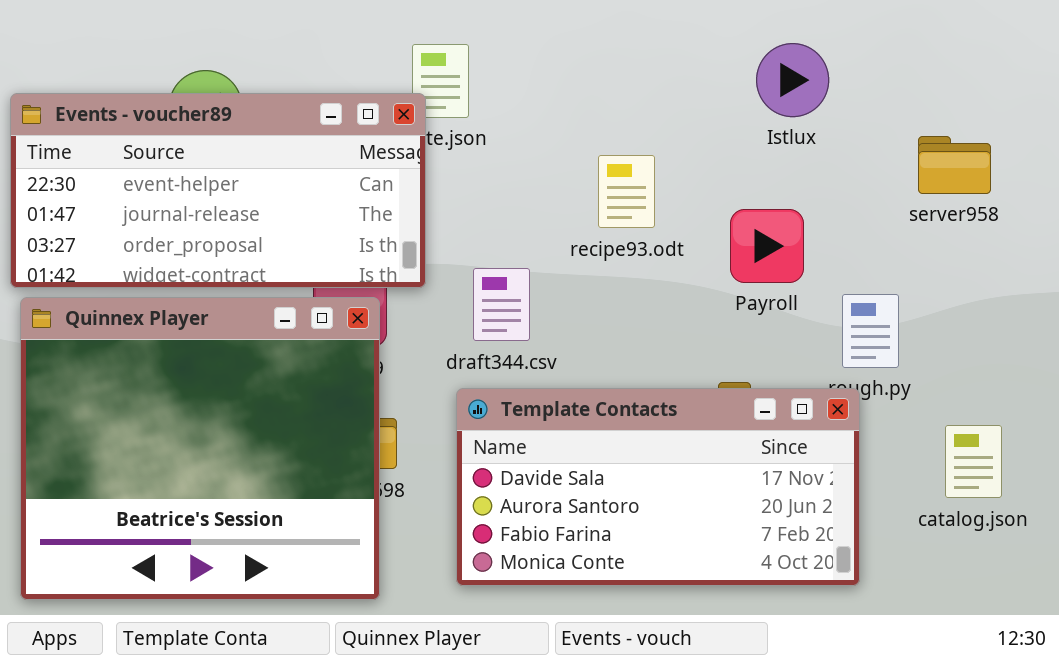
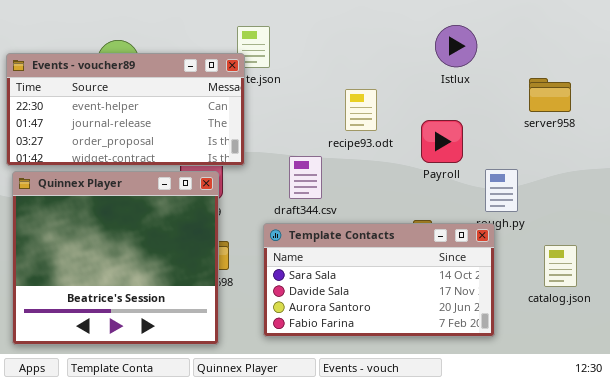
draft344.csv: [473,268,530,341] -> [289,156,322,199], moved
Template Contacts: [456,388,860,586] -> [263,223,495,337], scrolled up 1 row

